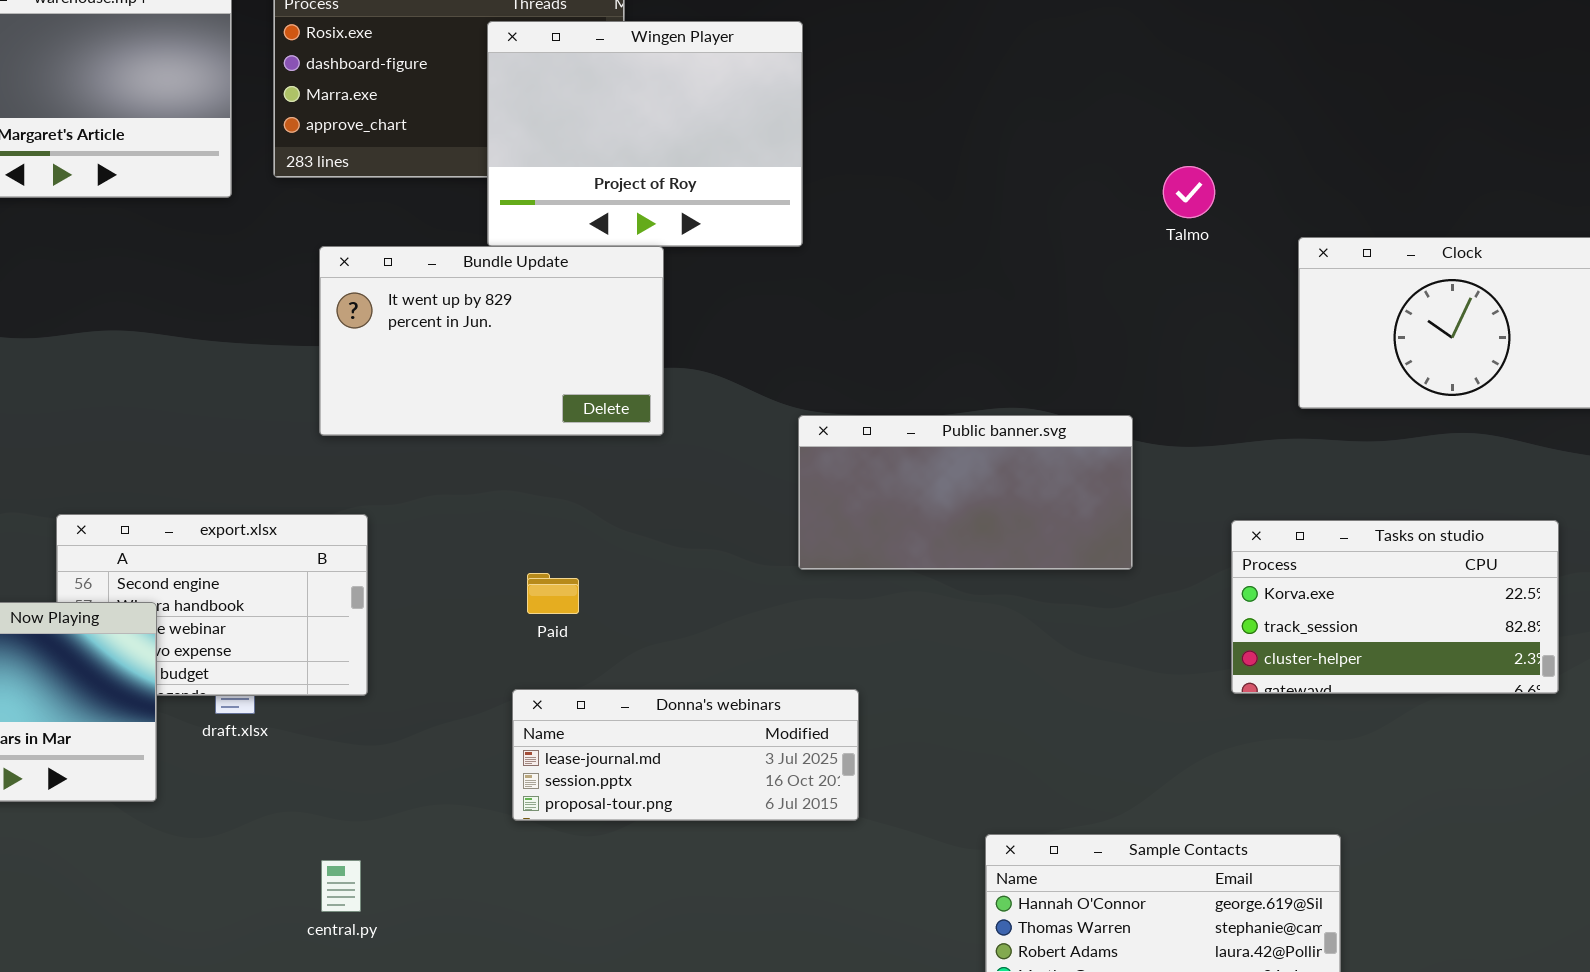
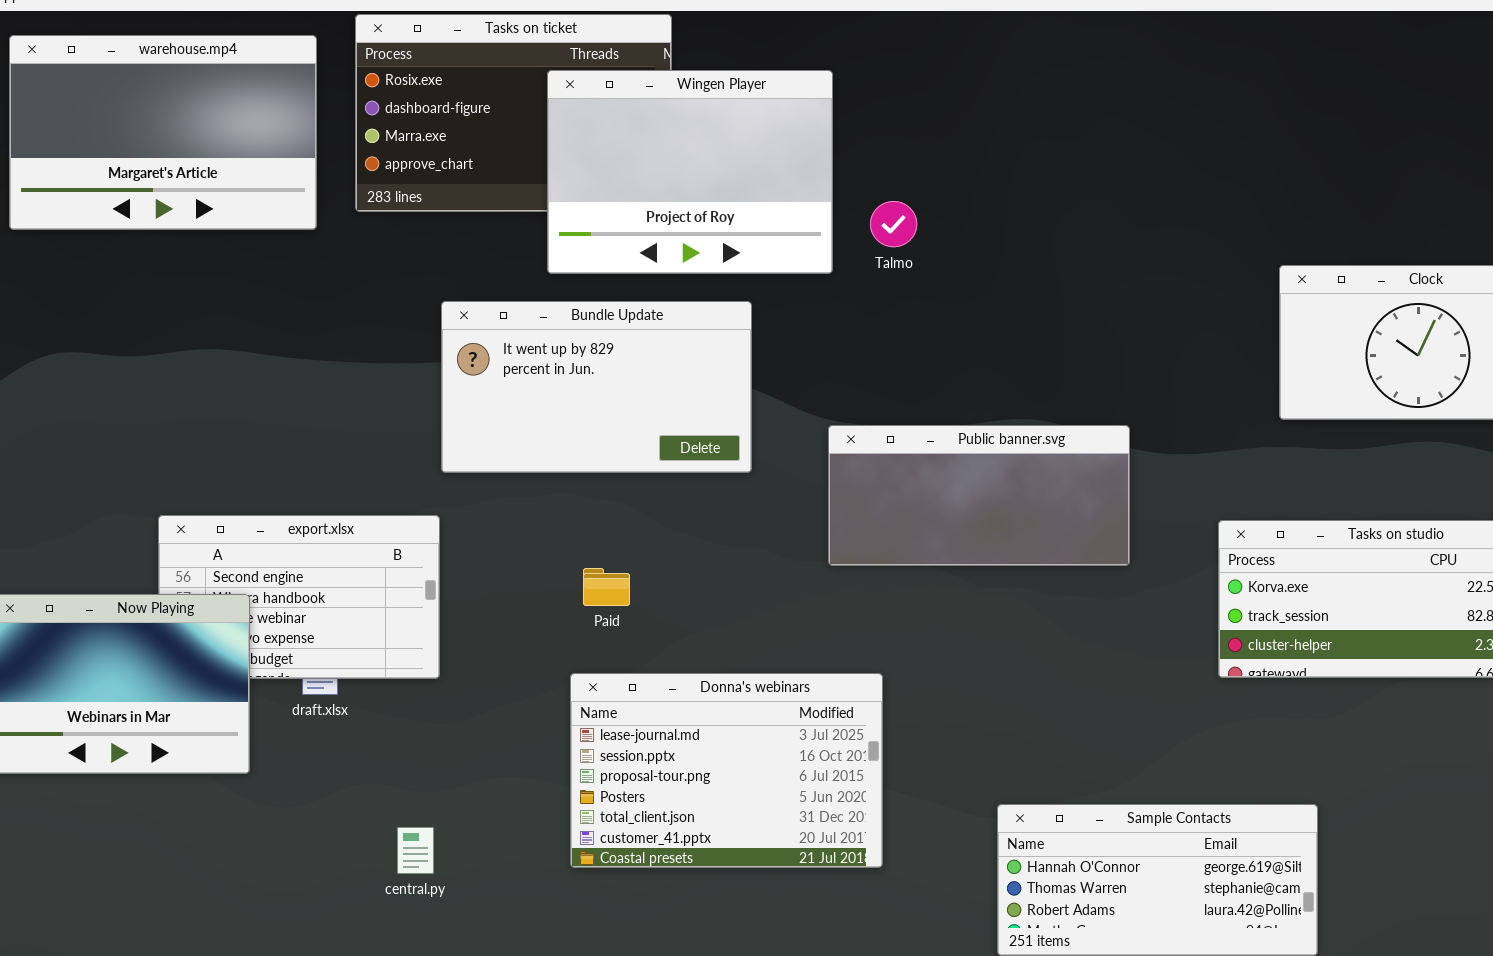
Talmo: [1163,166,1215,218] -> [870,201,917,247], moved
Bundle Update: [319,246,664,436] -> [441,301,752,473], moved
Donna's webinars: [512,689,859,821] -> [570,673,883,868], resized

